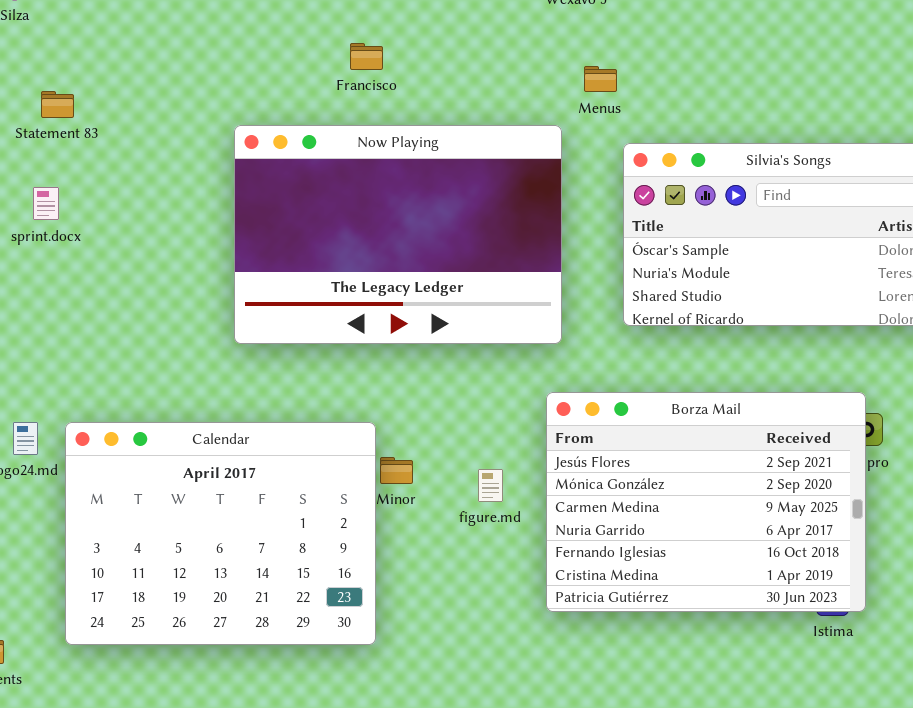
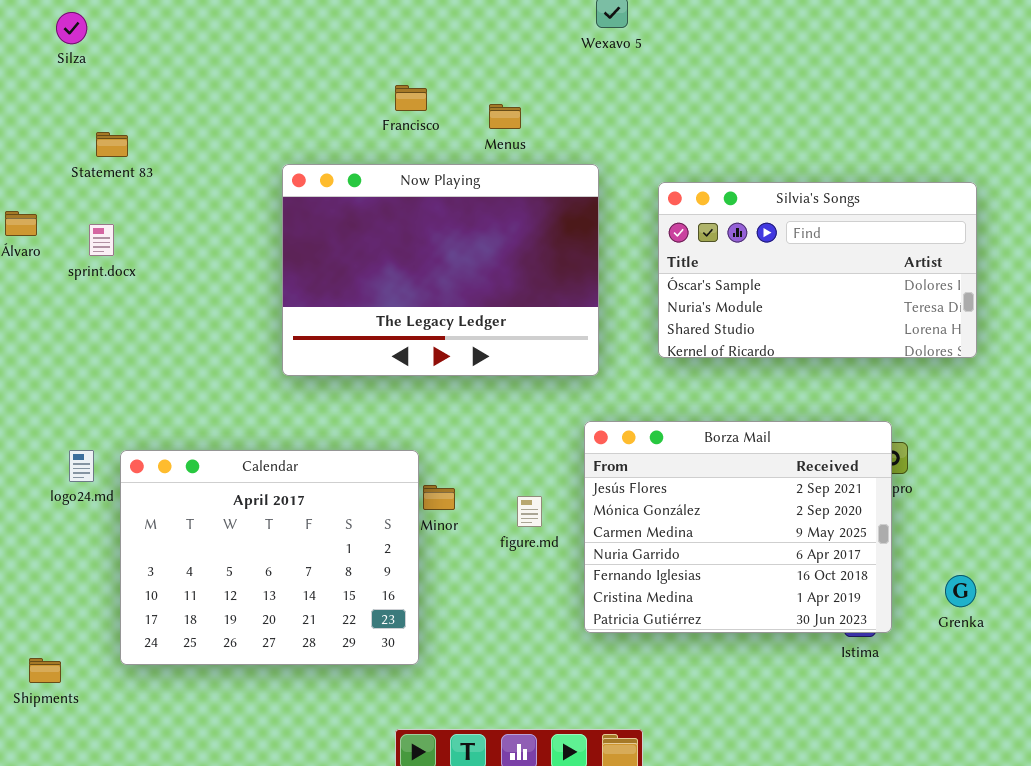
Menus: [584,66,617,92] -> [489,104,521,129], moved

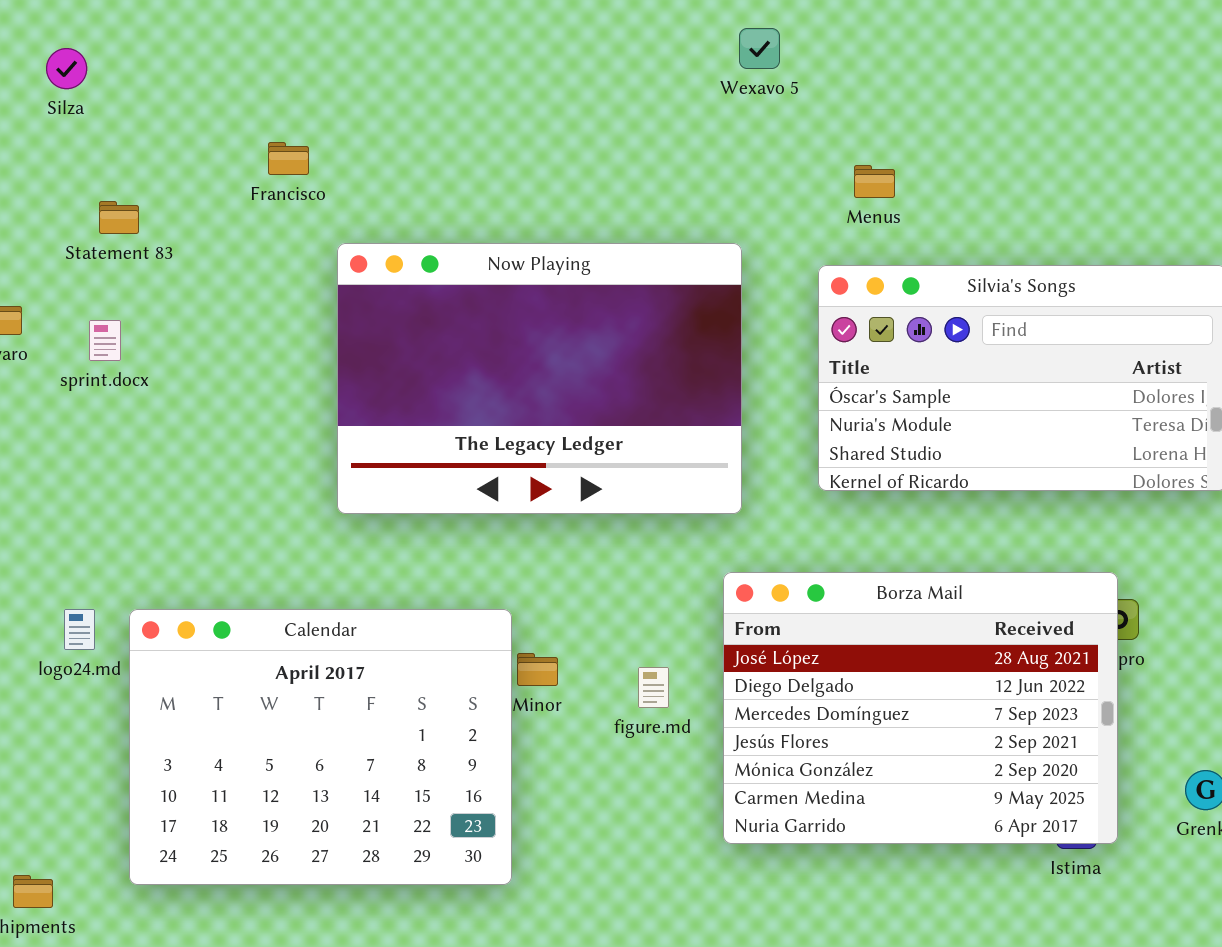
Francisco: [395,85,427,111] -> [268,142,309,175], moved
Menus: [489,104,521,129] -> [854,165,895,198], moved
Borza Mail: [584,421,892,633] -> [723,572,1118,844], scrolled up 3 rows

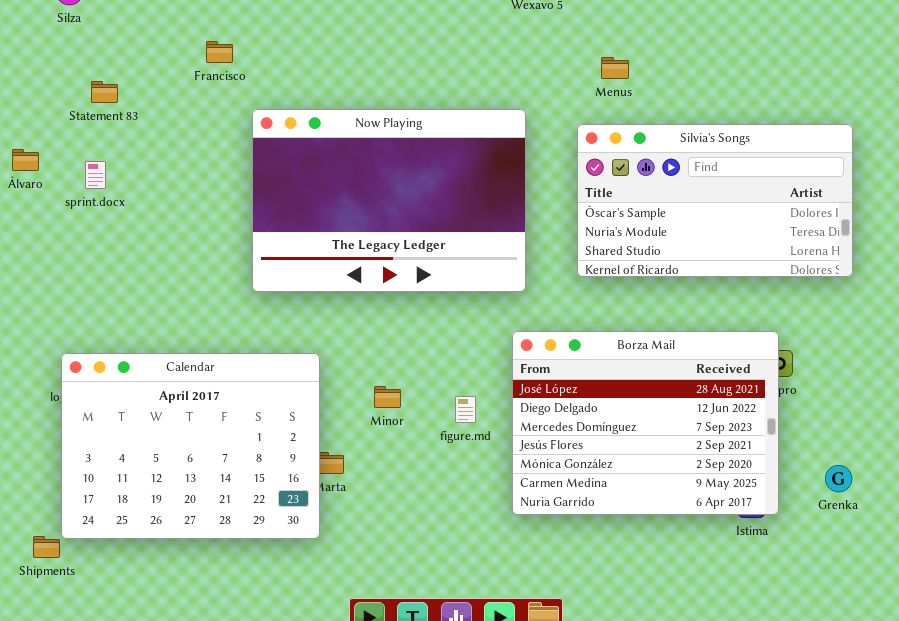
Calendar: [129,609,512,885] -> [61,353,320,539], moved

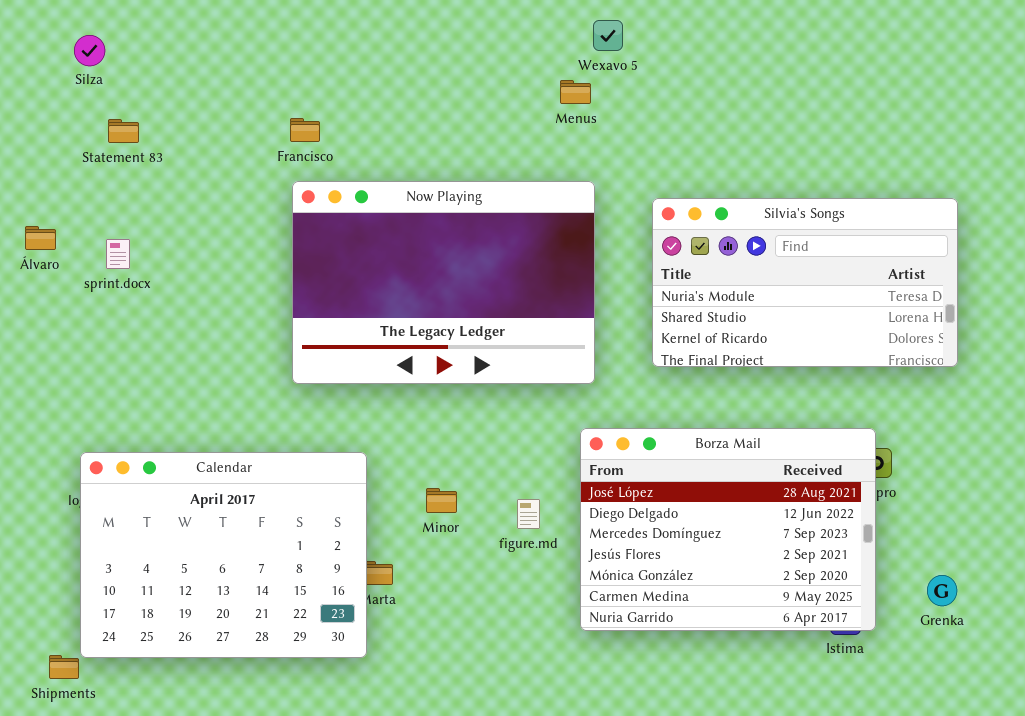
Francisco: [206,41,233,63] -> [290,118,320,142], moved
Menus: [601,57,629,79] -> [560,80,591,104], moved
Statement 83: [91,81,118,103] -> [108,119,139,143], moved
Silvia's Songs: [577,124,853,277] -> [652,198,958,367], scrolled down 1 row

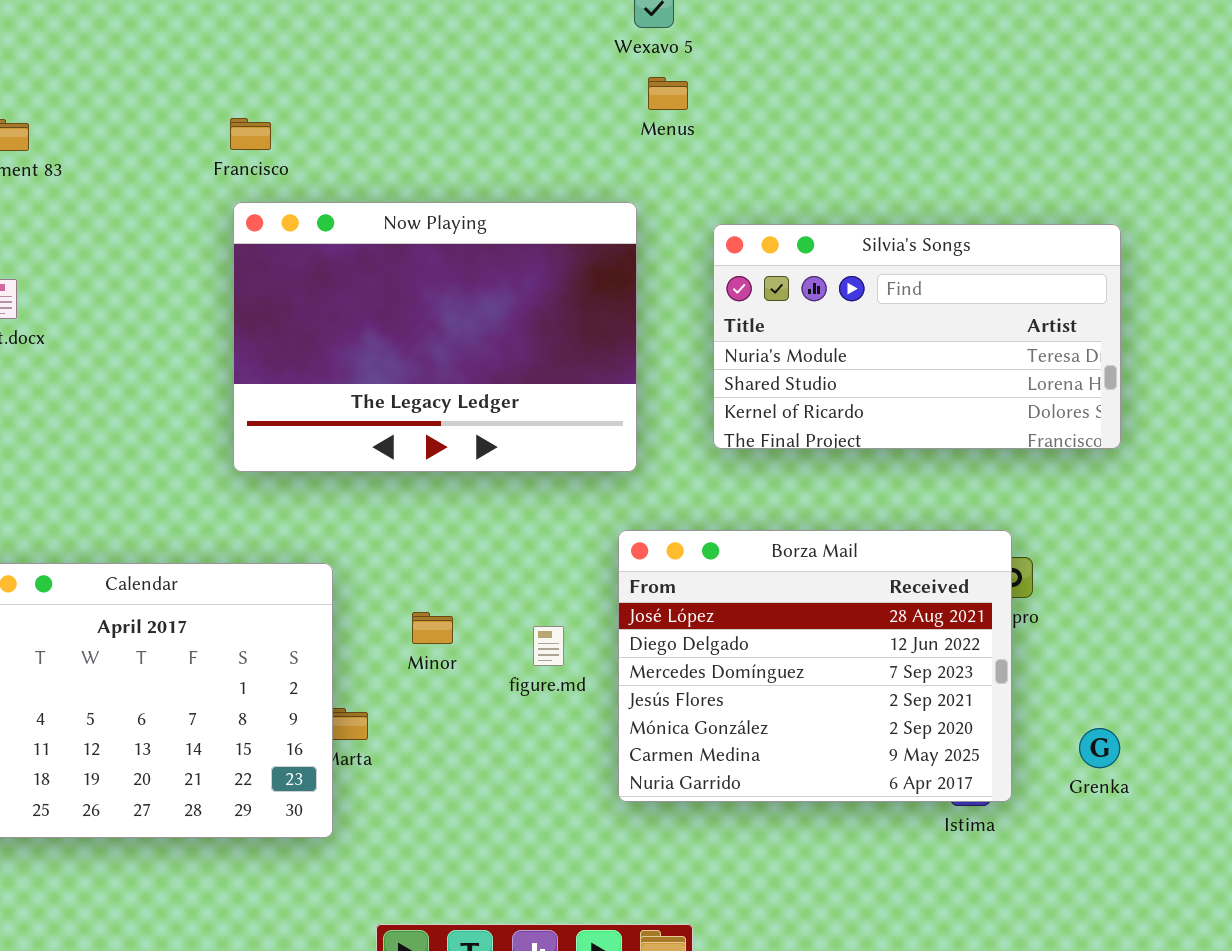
Menus: [560,80,591,104] -> [648,77,688,110], moved

